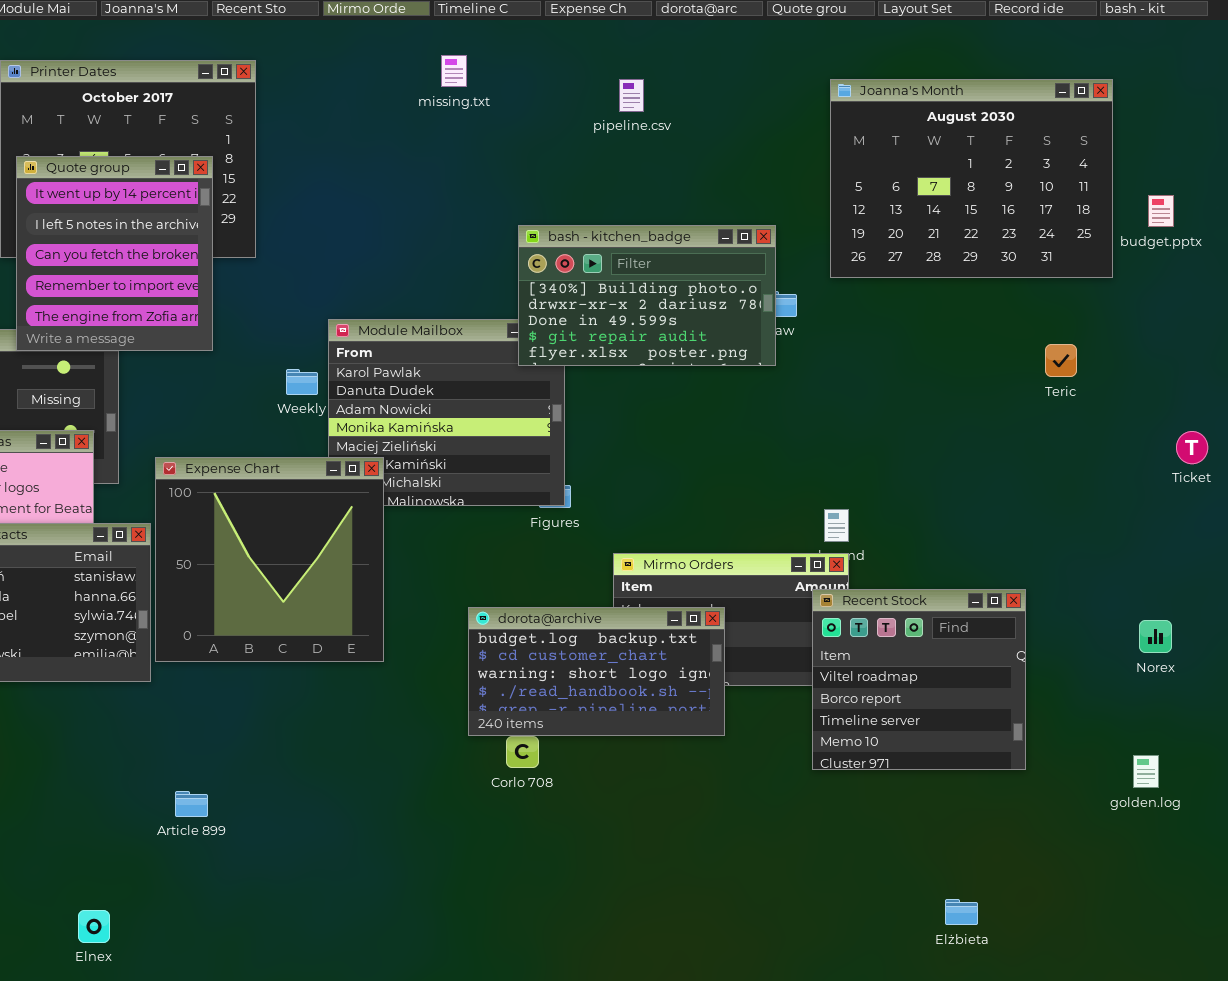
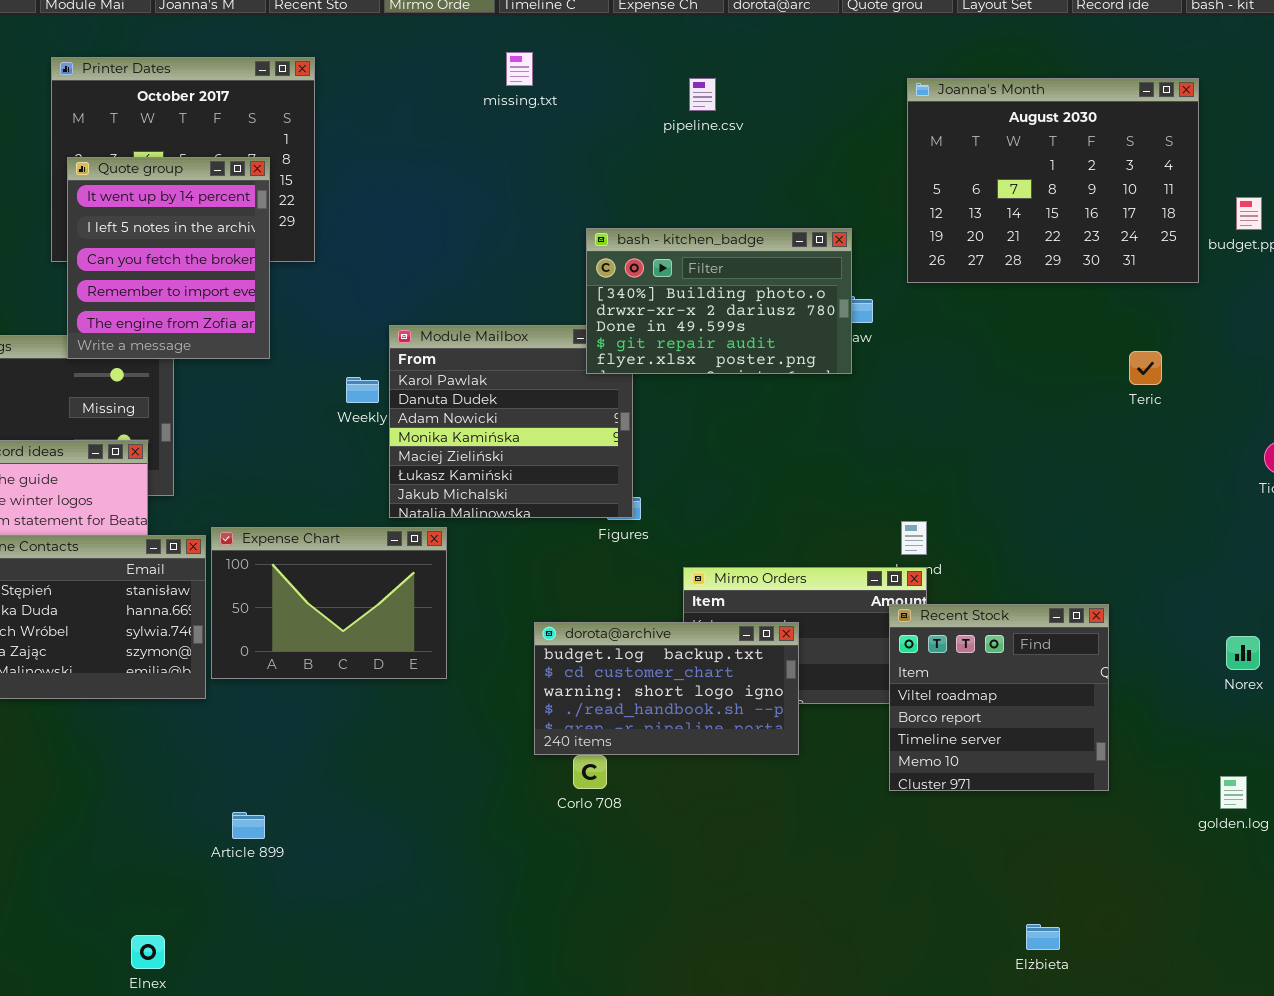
Expense Chart: [155,457,384,662] -> [211,527,447,679], resized

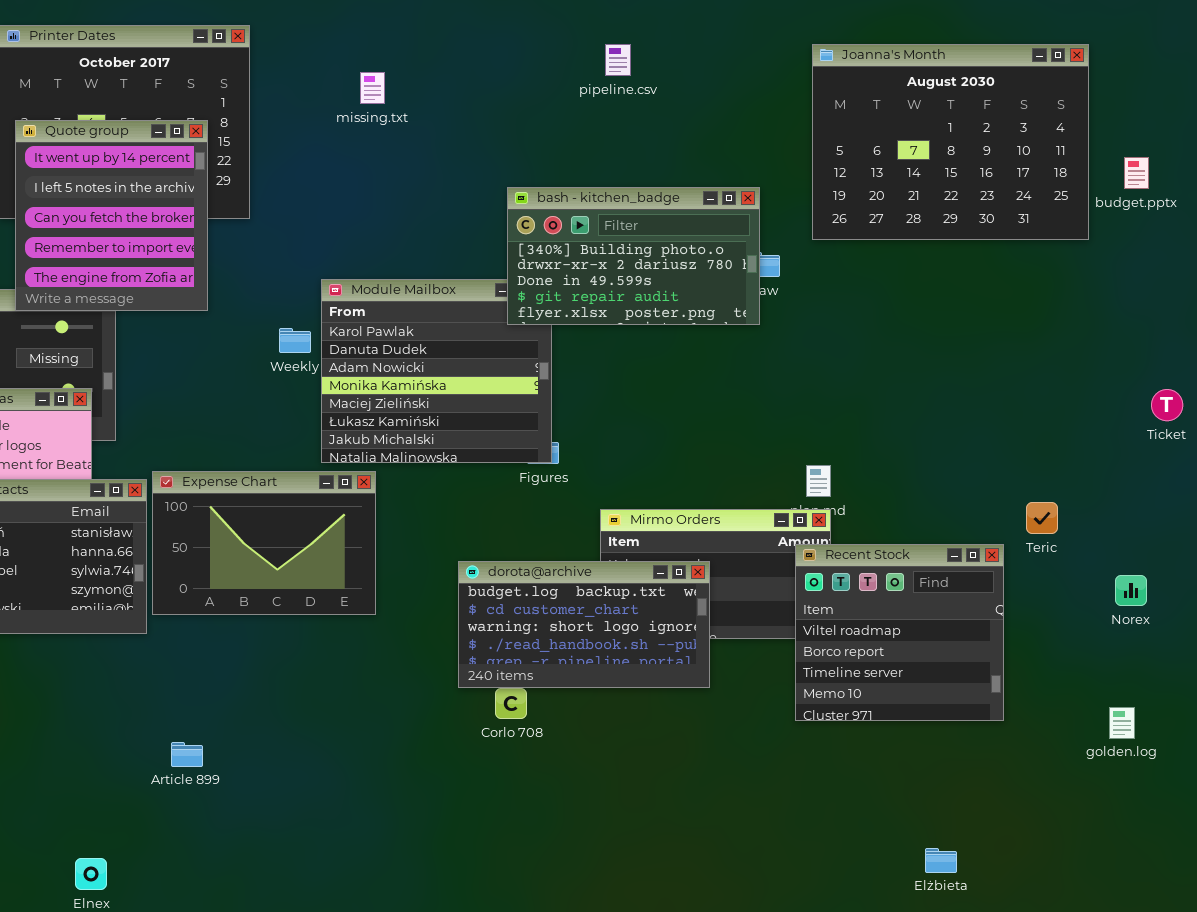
missing.txt: [506,52,533,86] -> [360,72,385,104], moved
Teric: [1129,351,1162,385] -> [1026,502,1058,534], moved

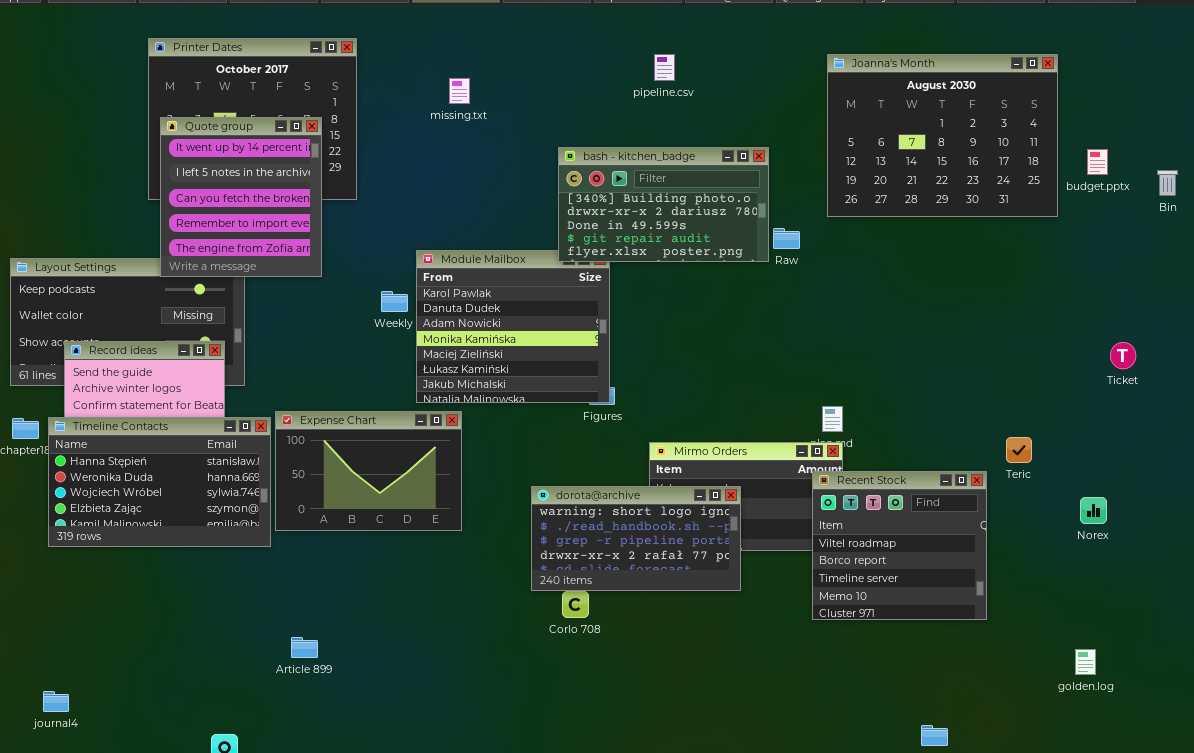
bash - kitchen_badge: [507,187,760,325] -> [558,147,769,262], moved
dorota@archive: [458,561,710,688] -> [531,486,741,591], scrolled down 2 rows
golden.log: [1109,707,1135,739] -> [1075,649,1096,675], moved

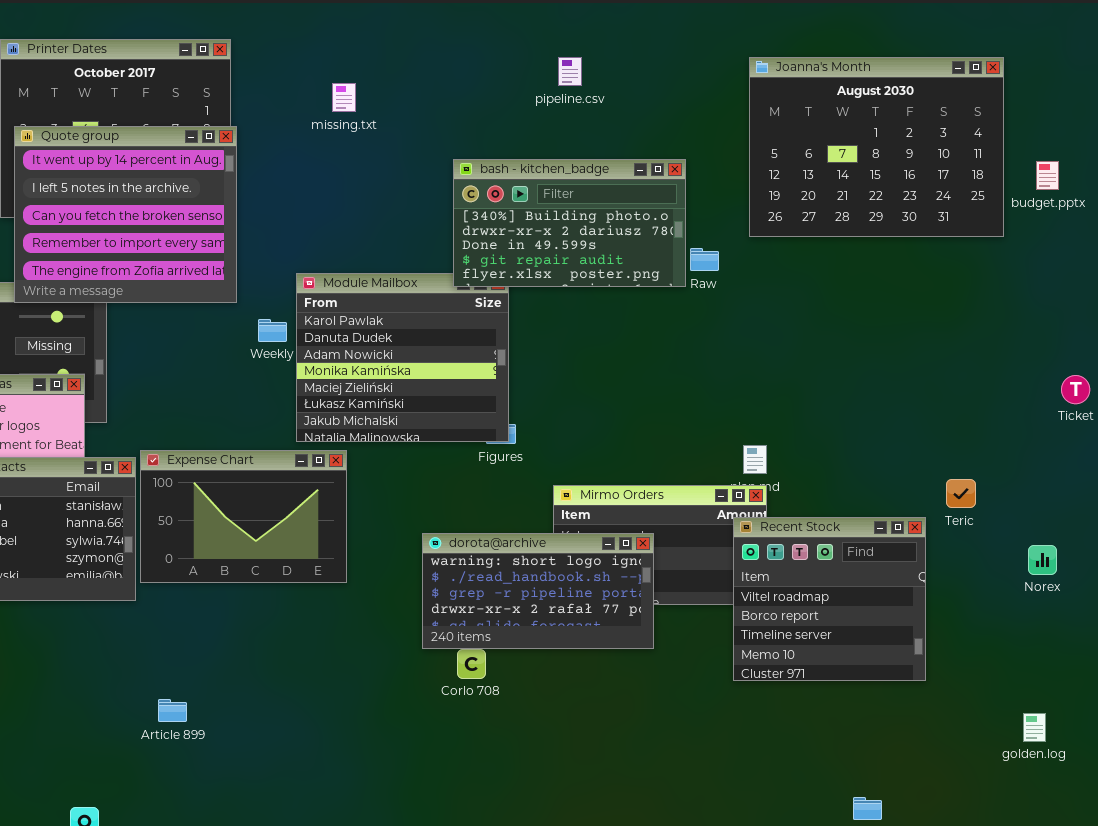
Quote group: [160,117,322,277] -> [14,126,237,303], resized

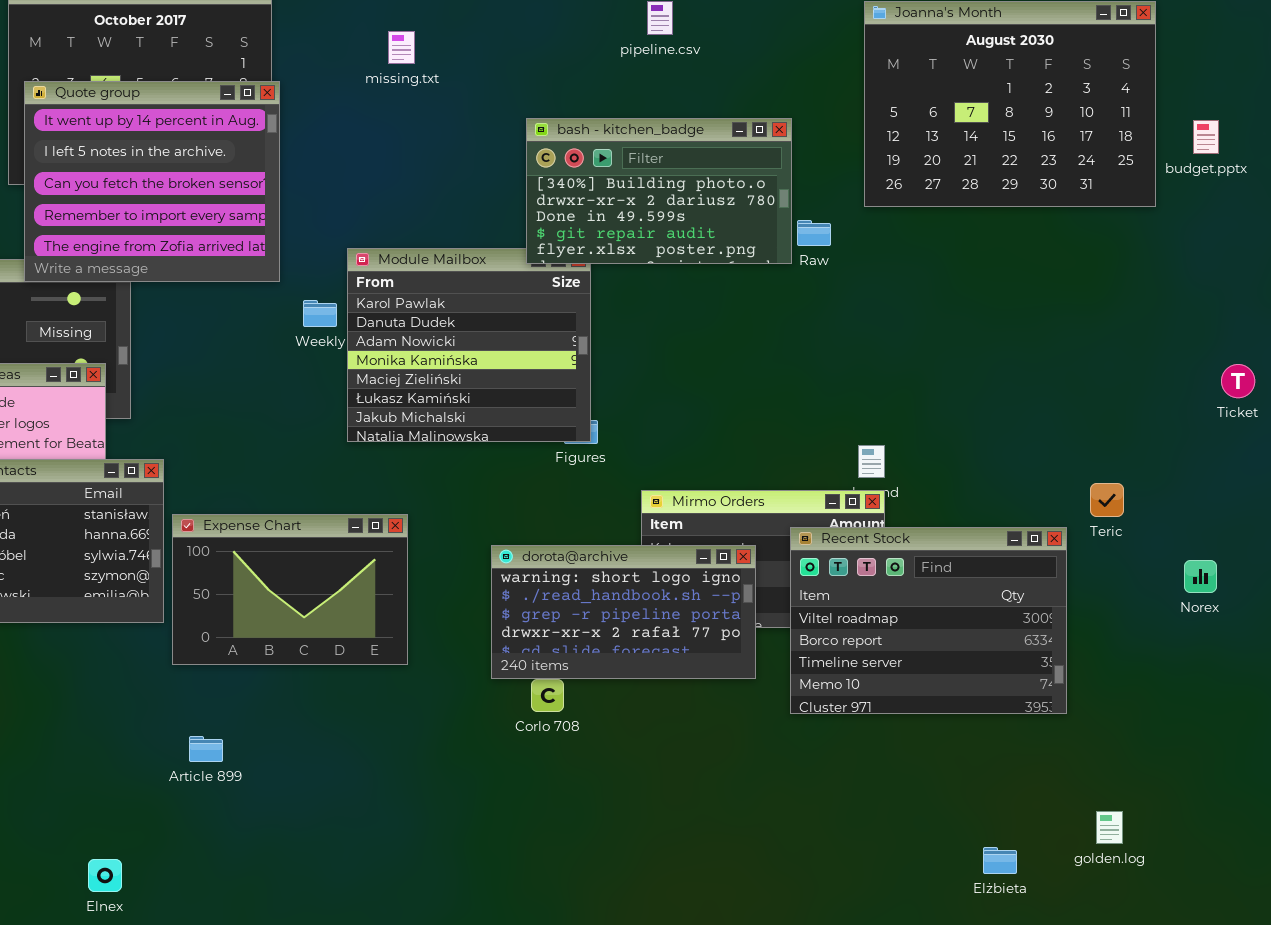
Expense Chart: [140,450,347,583] -> [172,514,408,665], moved
Recent Stock: [733,517,926,681] -> [790,527,1067,714], resized
golden.log: [1023,713,1046,742] -> [1096,811,1123,844], moved

